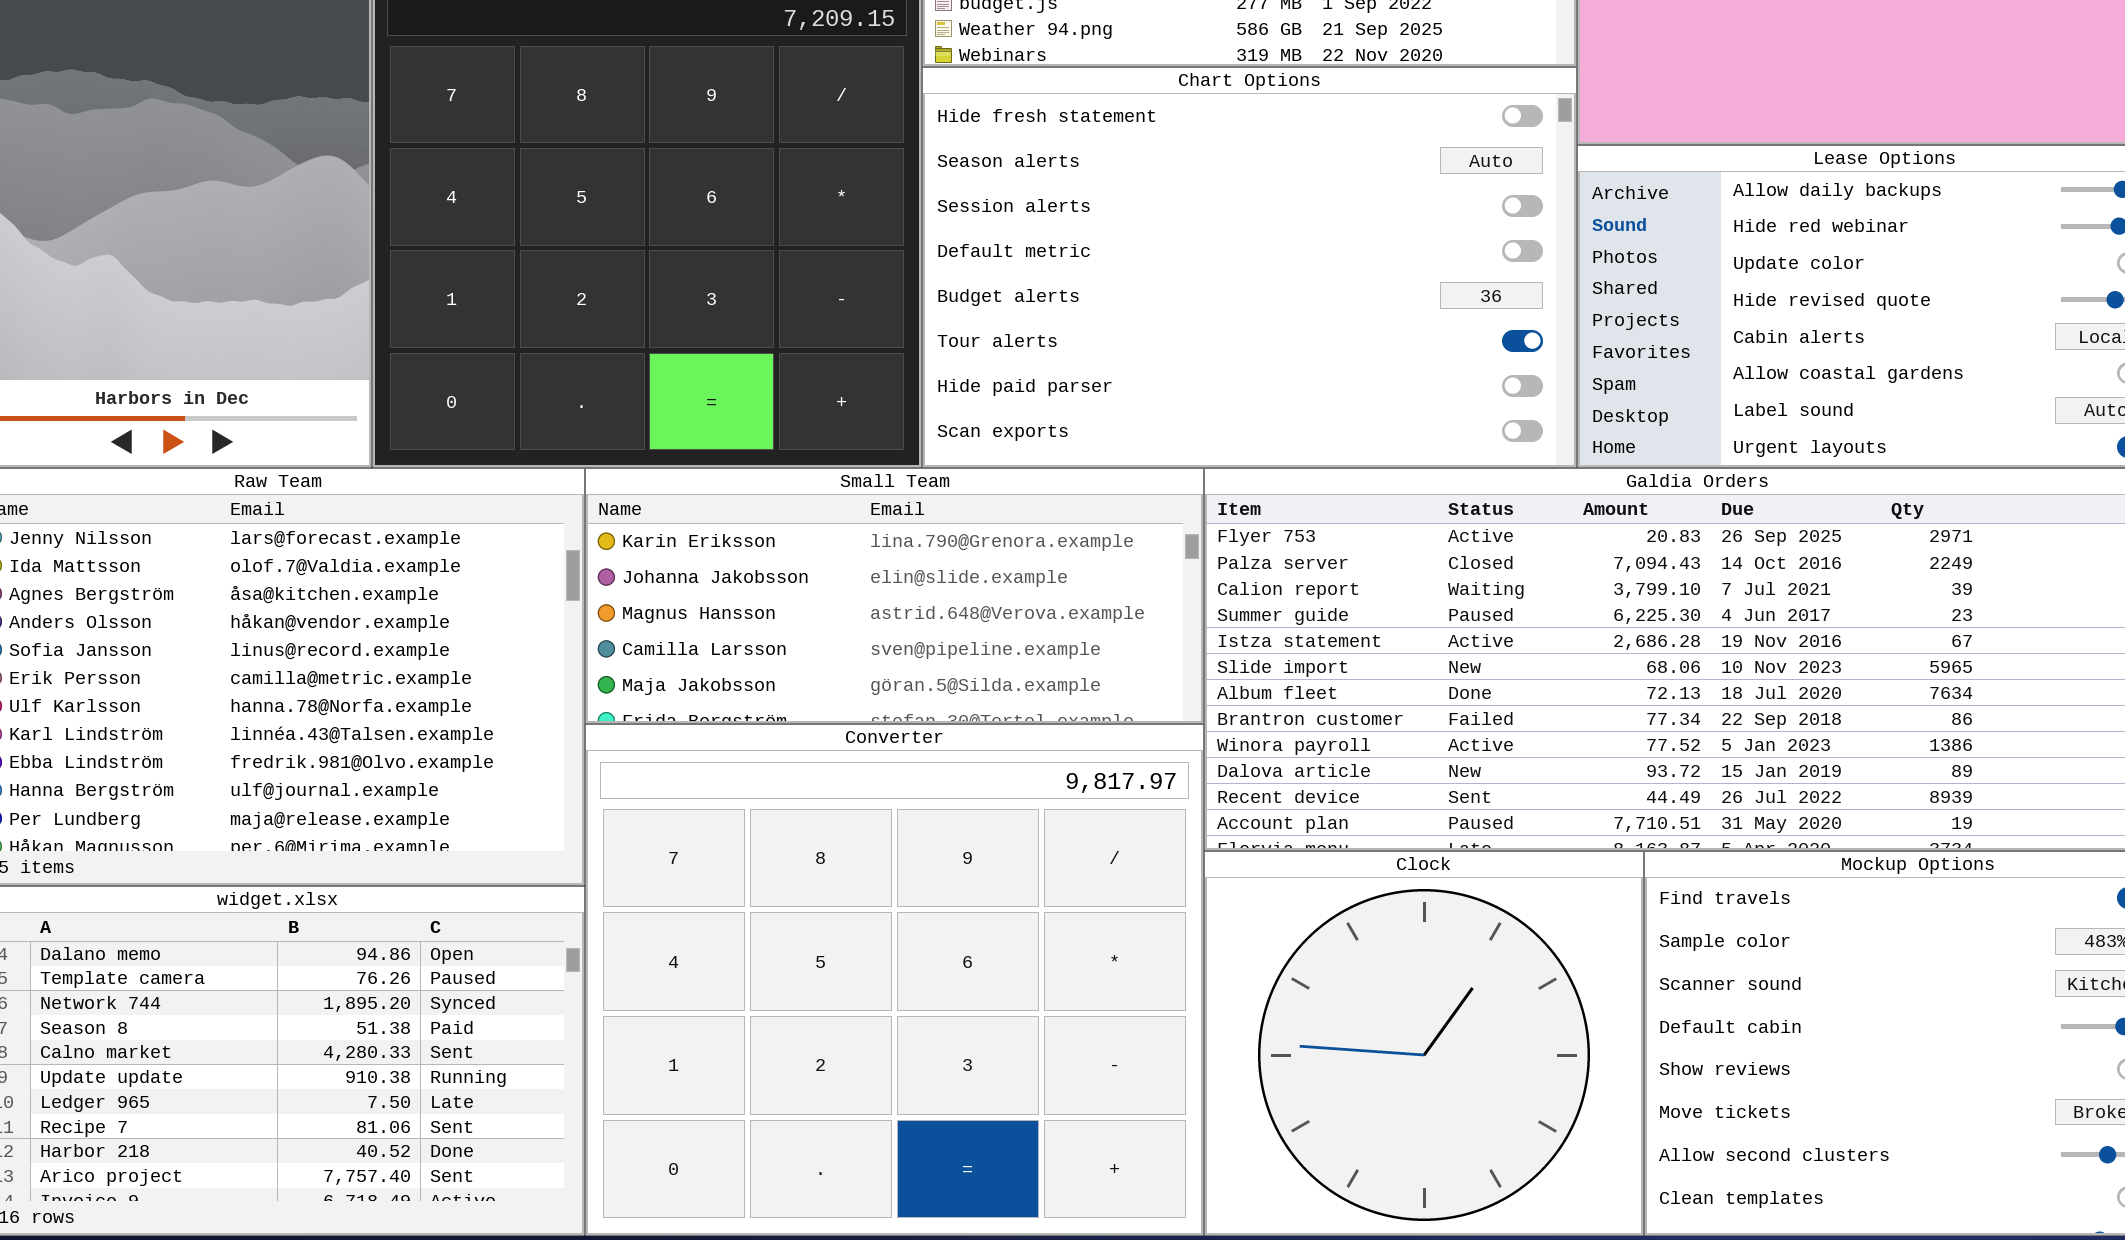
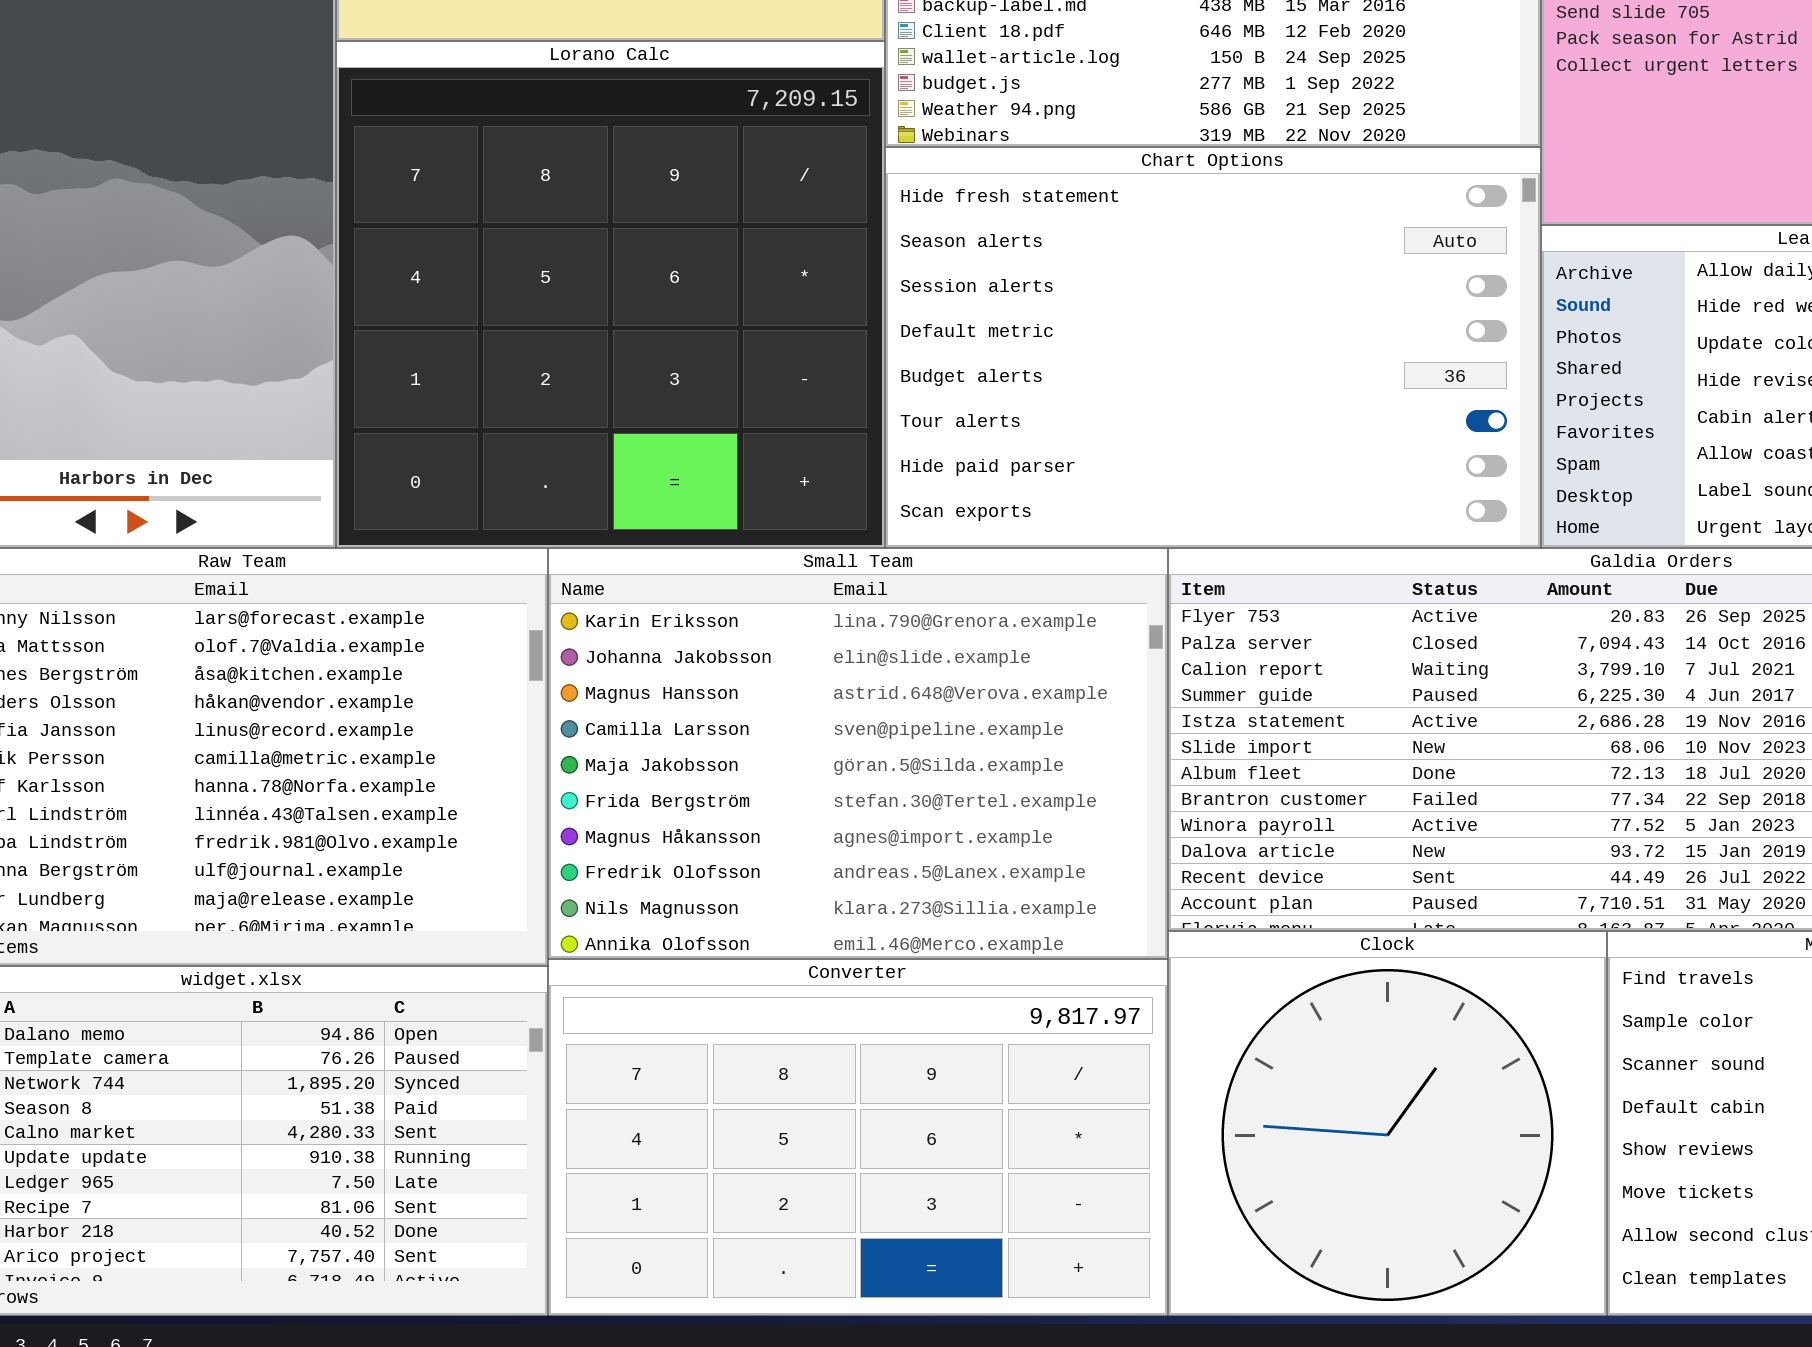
Small Team: [585,468,1204,724] -> [548,548,1168,959], resized
Converter: [585,724,1204,1236] -> [548,959,1168,1316], resized

